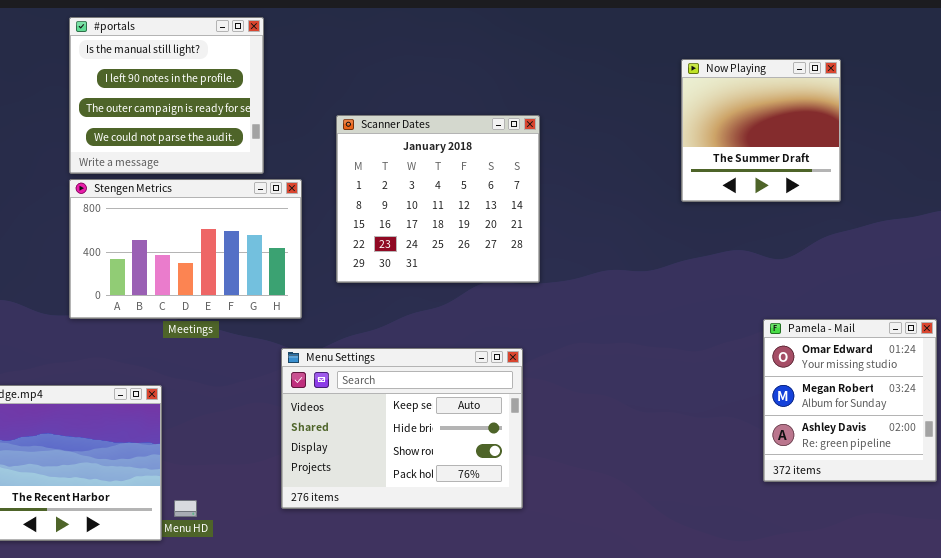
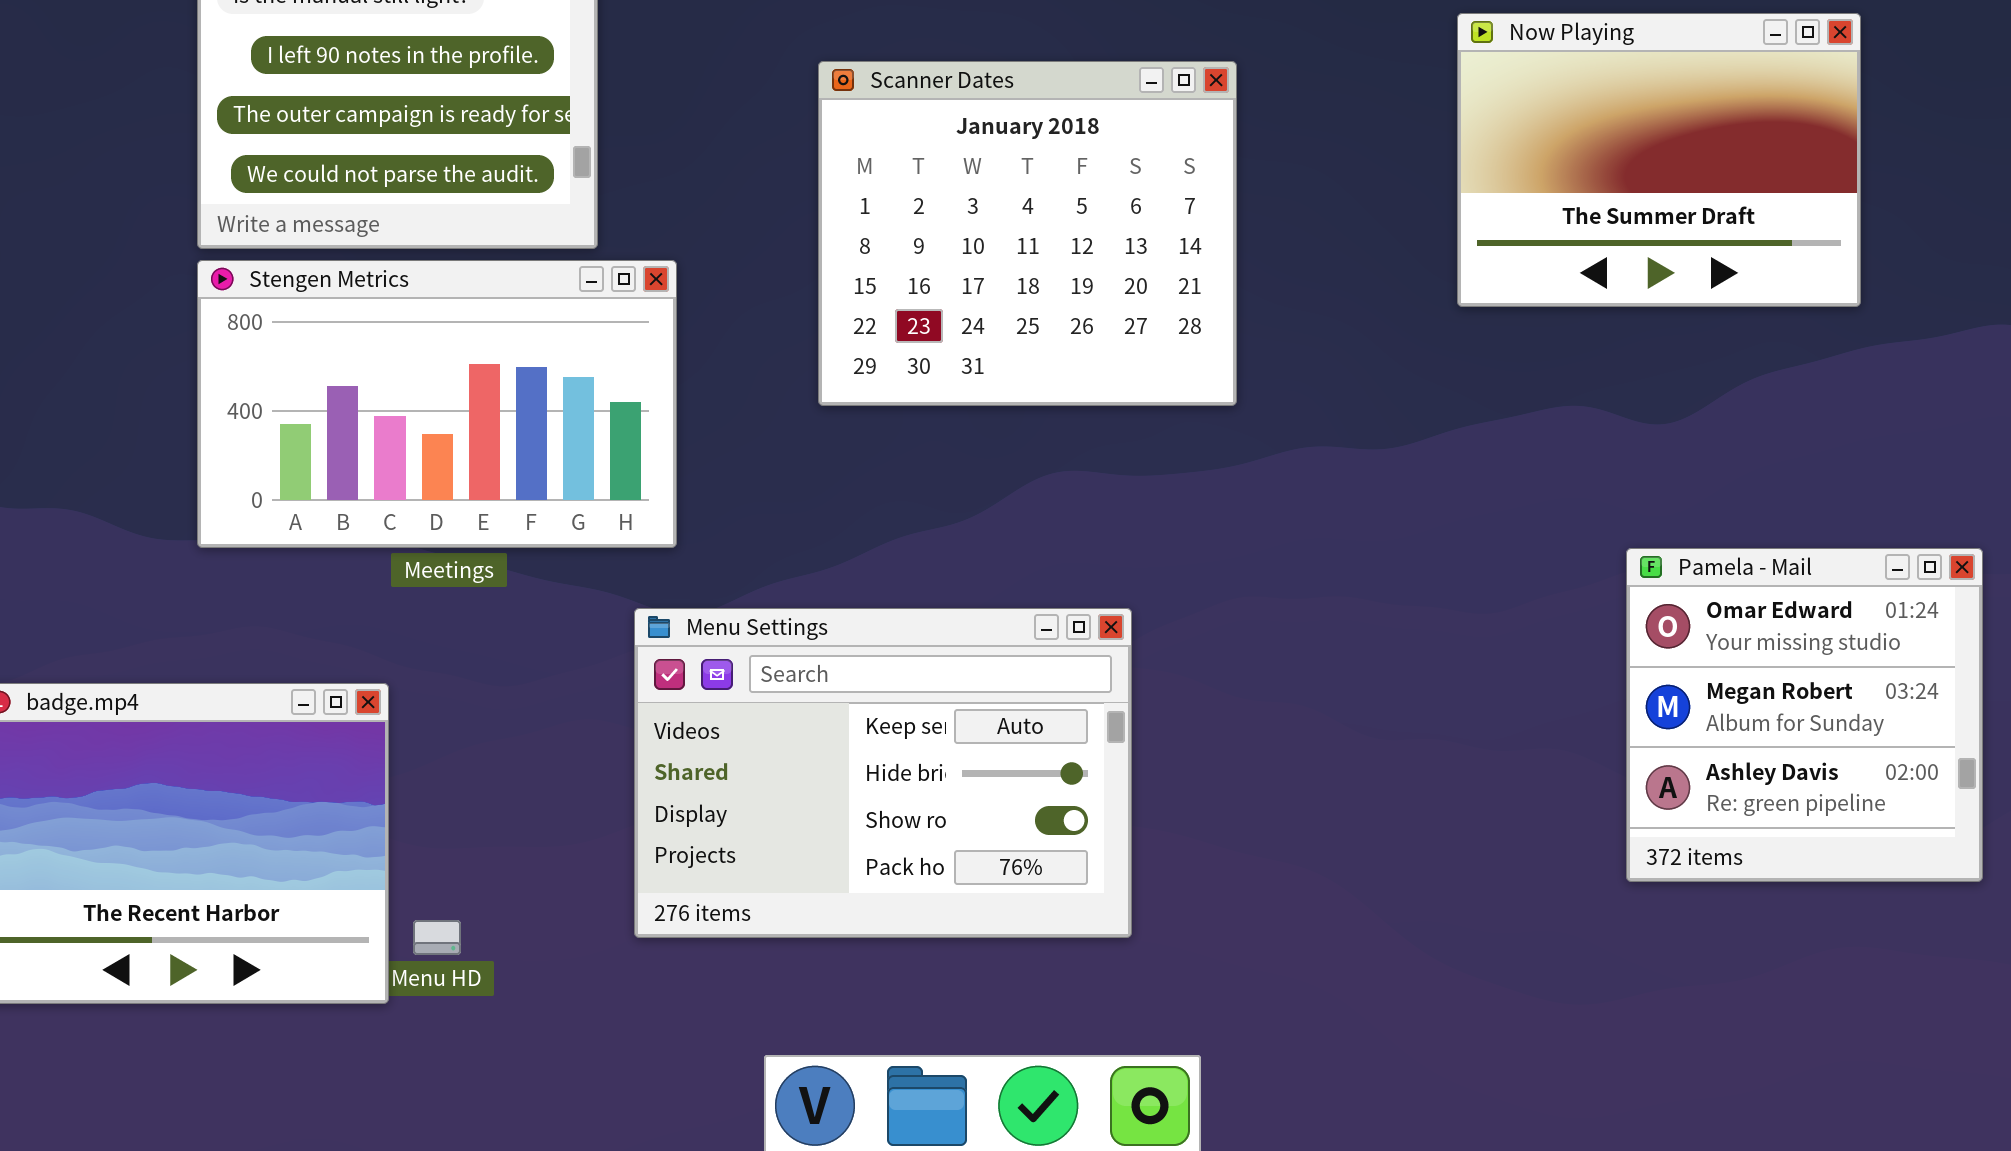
Now Playing: [681,59,841,202] -> [1457,13,1861,307], resized
Scanner Dates: [336,115,540,283] -> [818,61,1237,406], moved

